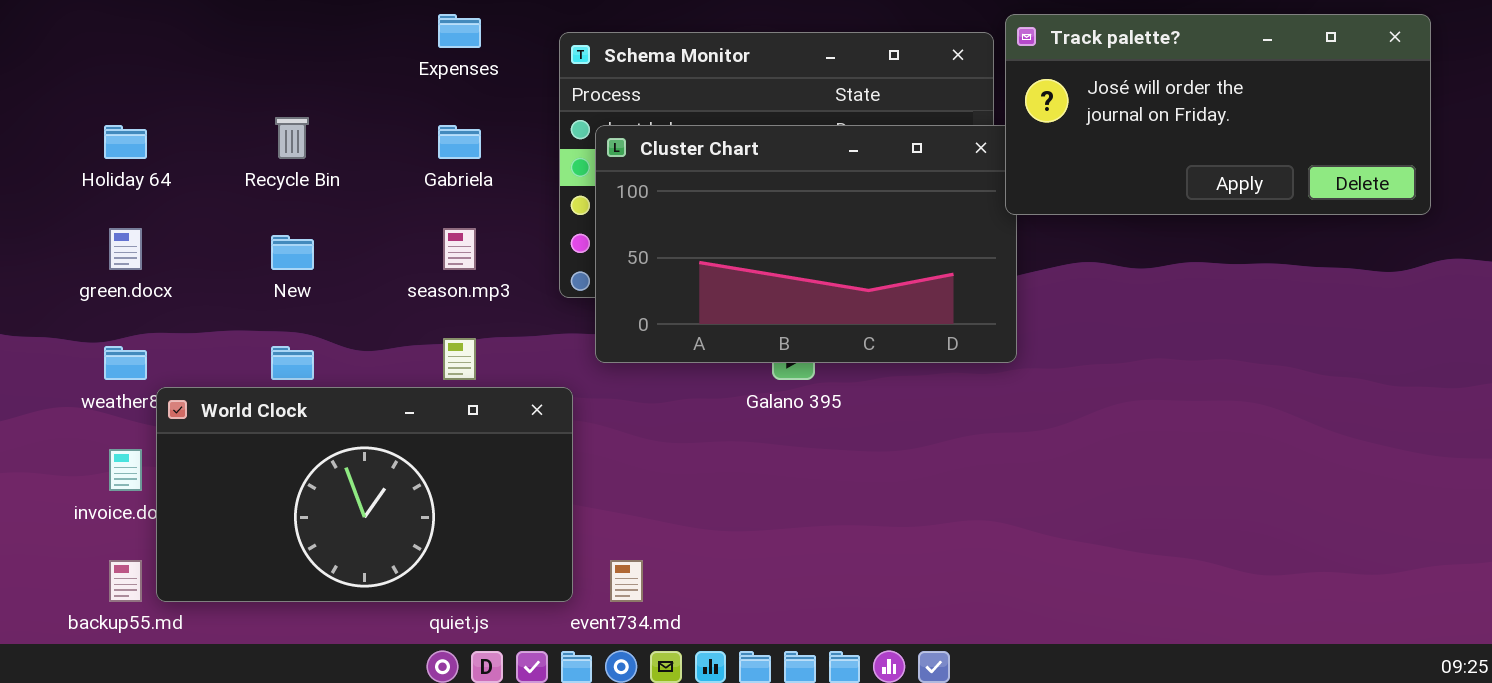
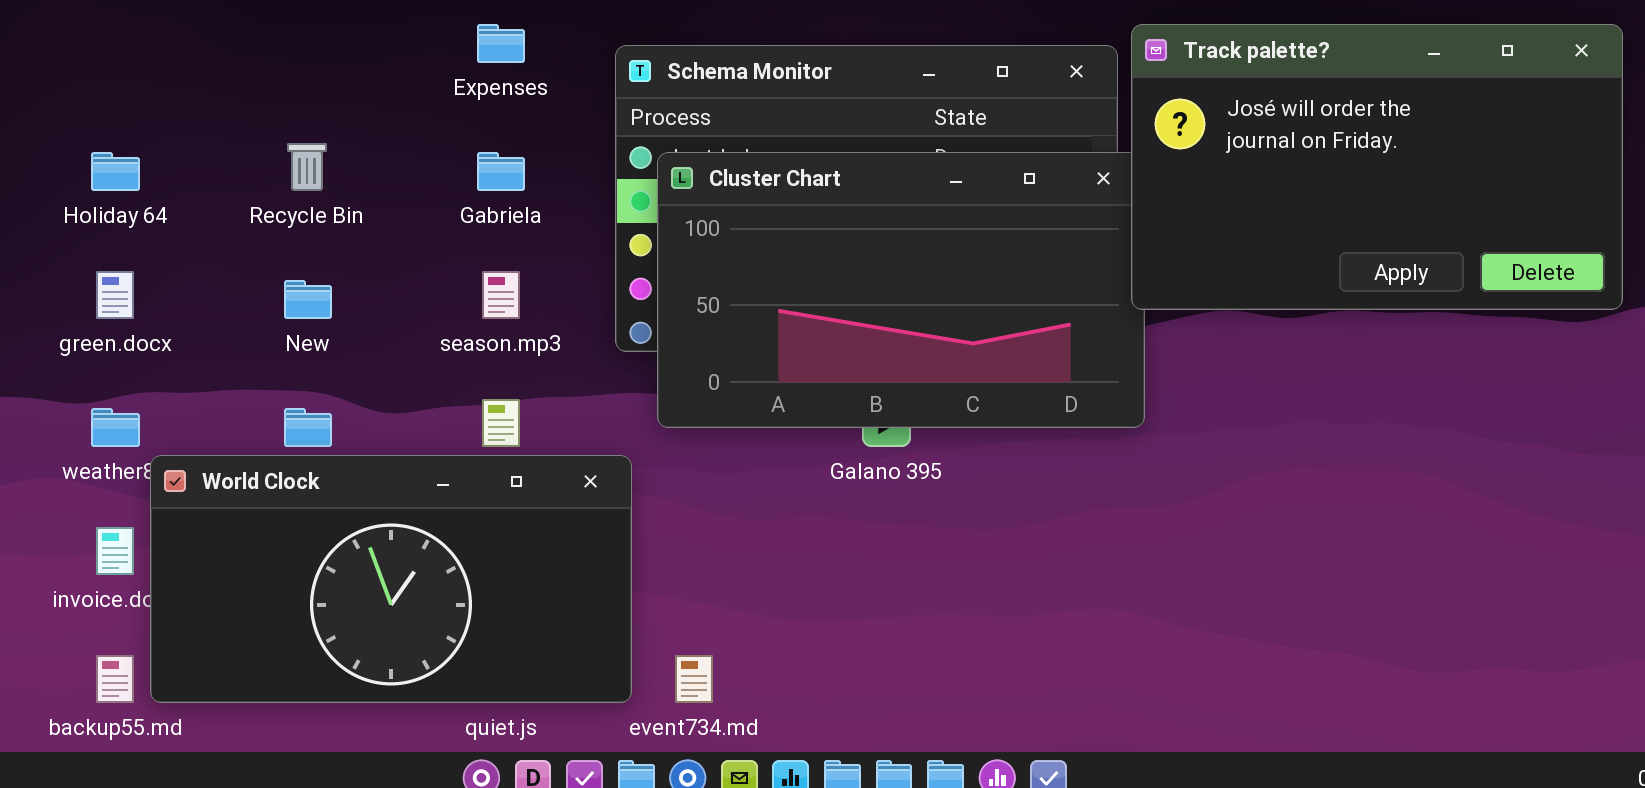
Track palette?: [1005,14,1431,215] -> [1131,24,1623,310], resized

